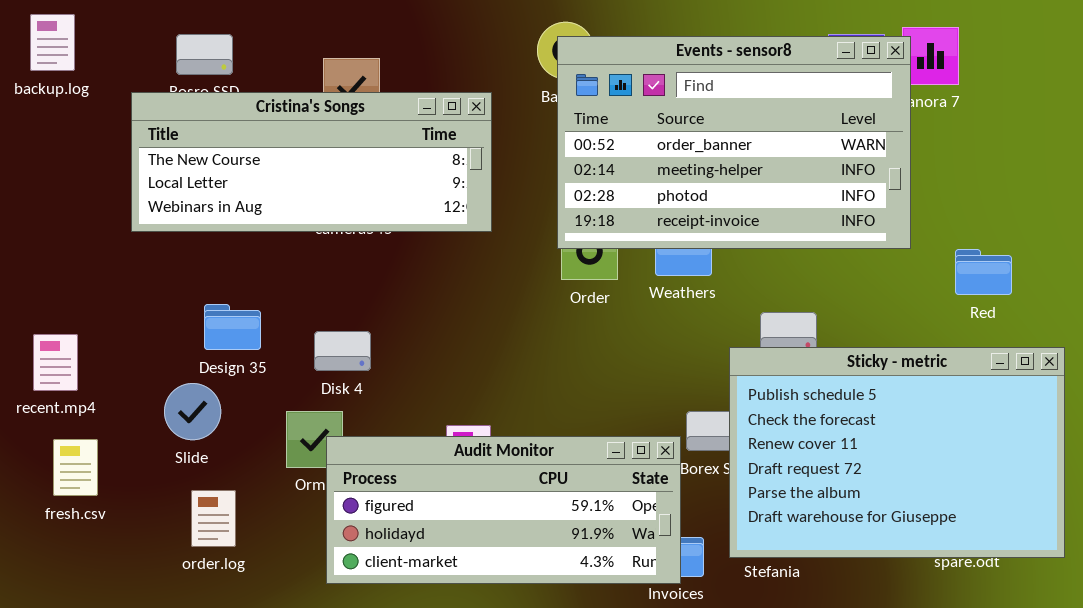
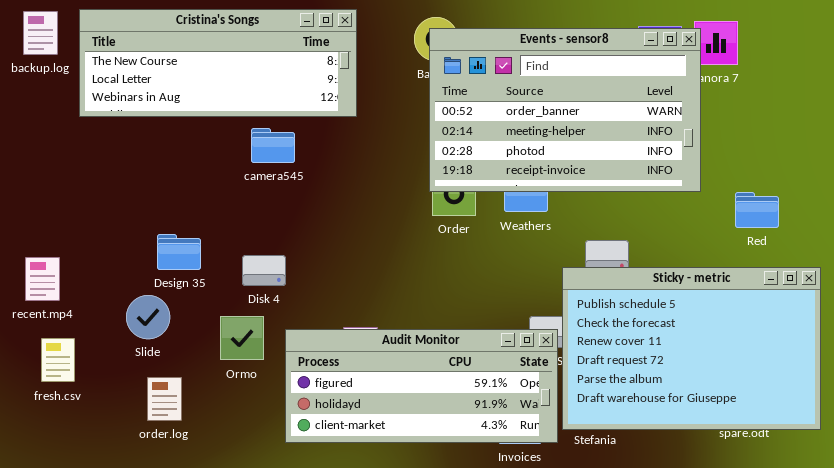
Cristina's Songs: [131,92,492,232] -> [79,9,357,117], moved
Audit Monitor: [326,436,681,584] -> [285,329,558,443], moved

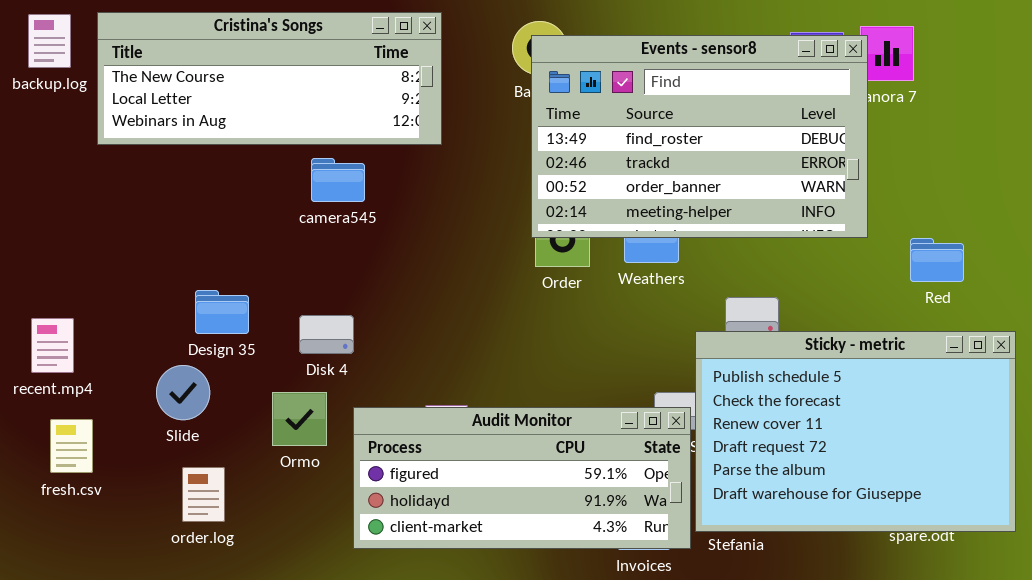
Events - sensor8: [429,28,701,192] -> [531,35,868,238], scrolled up 2 rows

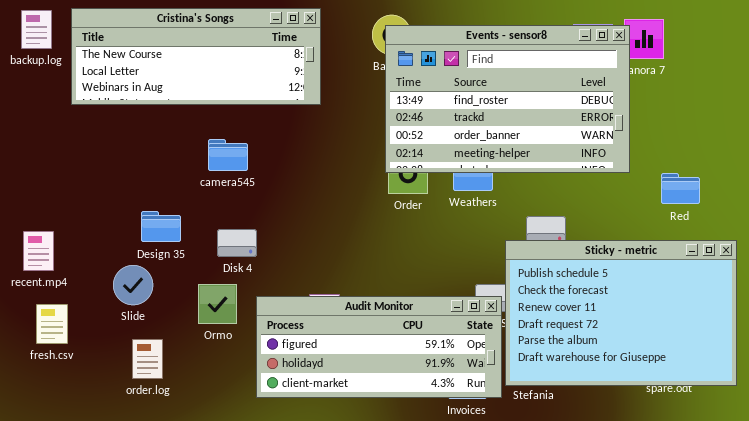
camera545: [311,158,365,202] -> [208,139,248,171], moved

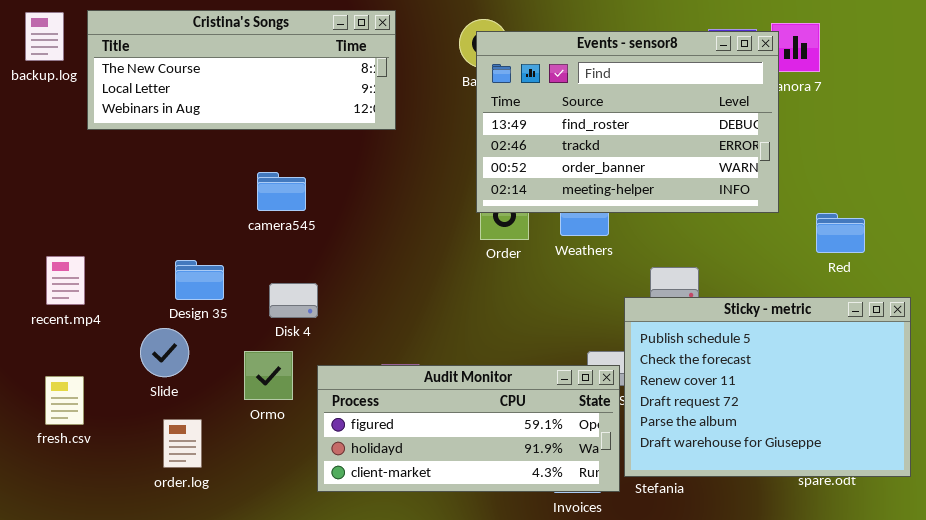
recent.mp4: [23,231,54,271] -> [46,256,85,305], moved

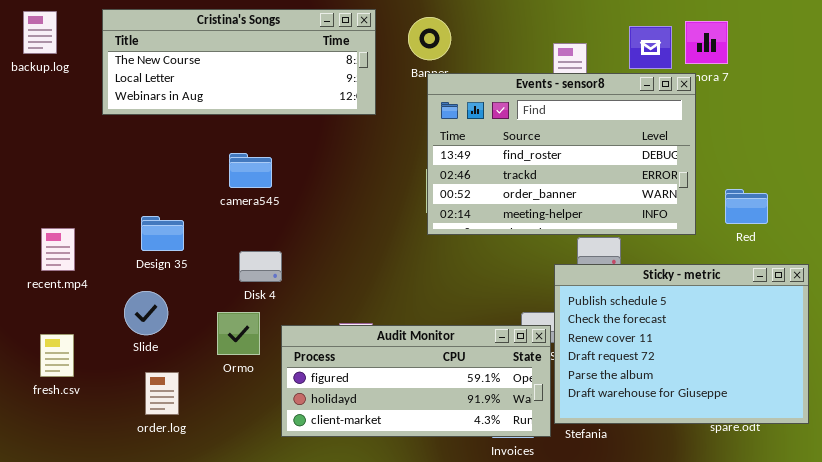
Cristina's Songs: [87,10,396,130] -> [102,9,376,115], moved
Events - sensor8: [476,31,779,213] -> [427,73,696,235], moved
Design 35: [175,260,224,300] -> [141,216,184,251], moved

